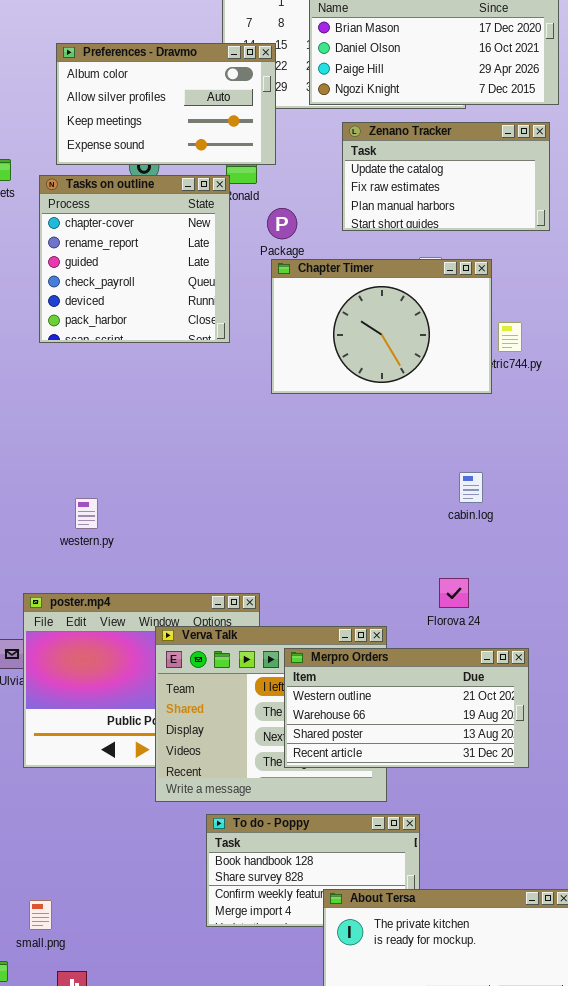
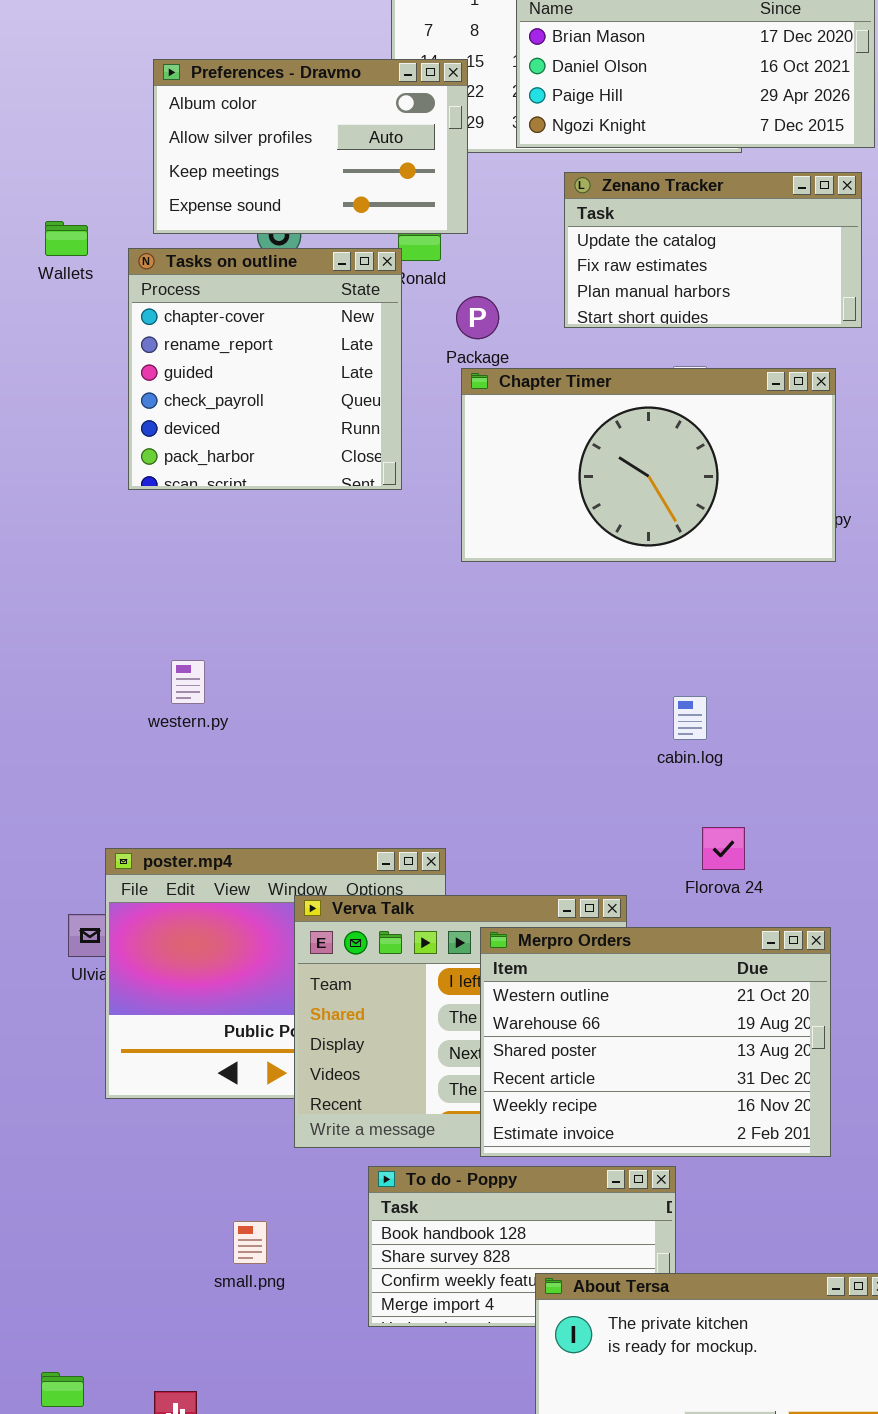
Chapter Timer: [271,259,492,394] -> [461,368,836,562], resized
cabin.log: [459,472,483,503] -> [673,696,707,740], moved
western.py: [75,498,98,529] -> [171,660,205,704], moved
Merpro Orders: [284,648,529,768] -> [480,927,831,1157], resized
small.png: [29,900,52,930] -> [233,1221,267,1264], moved

